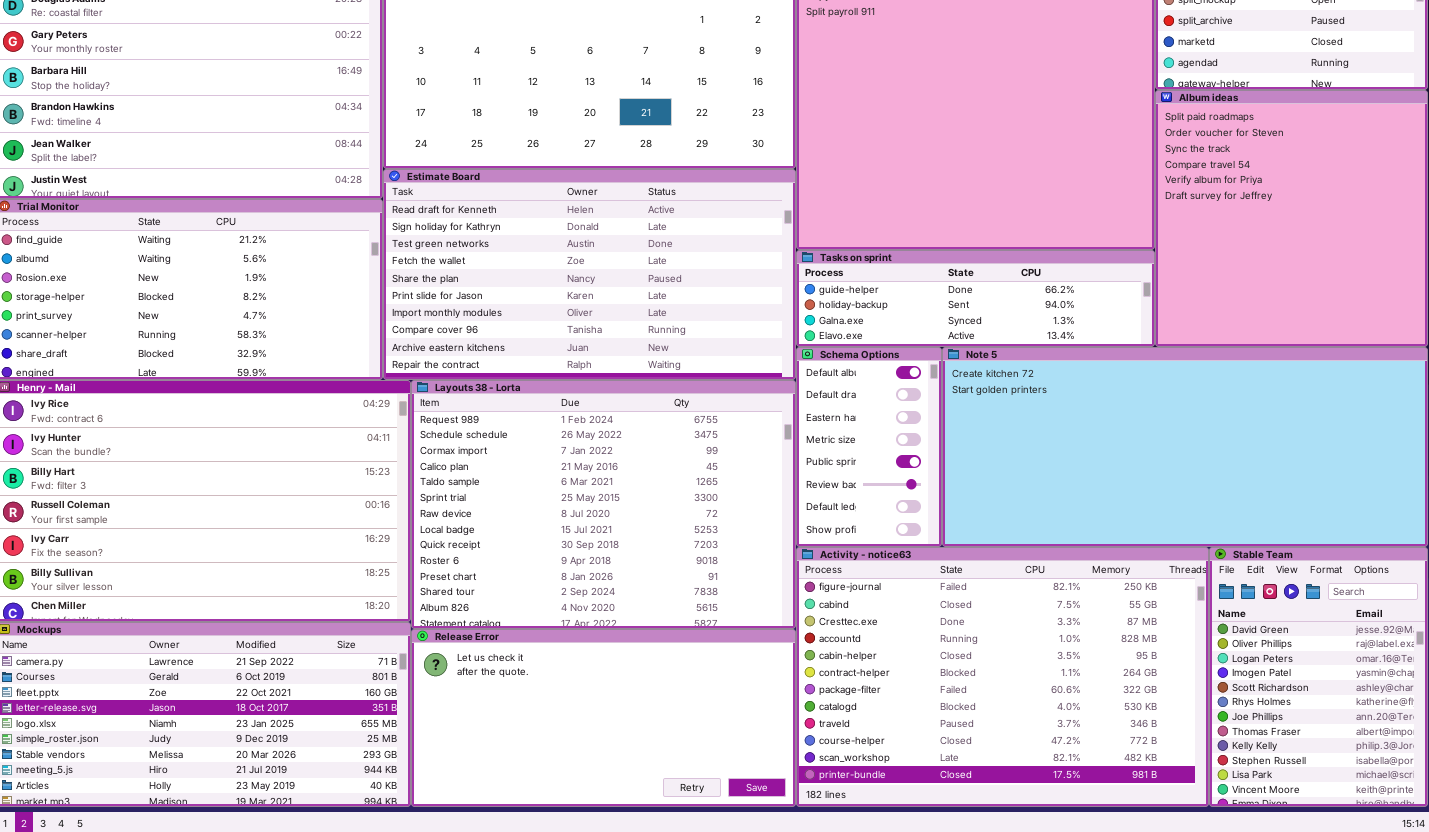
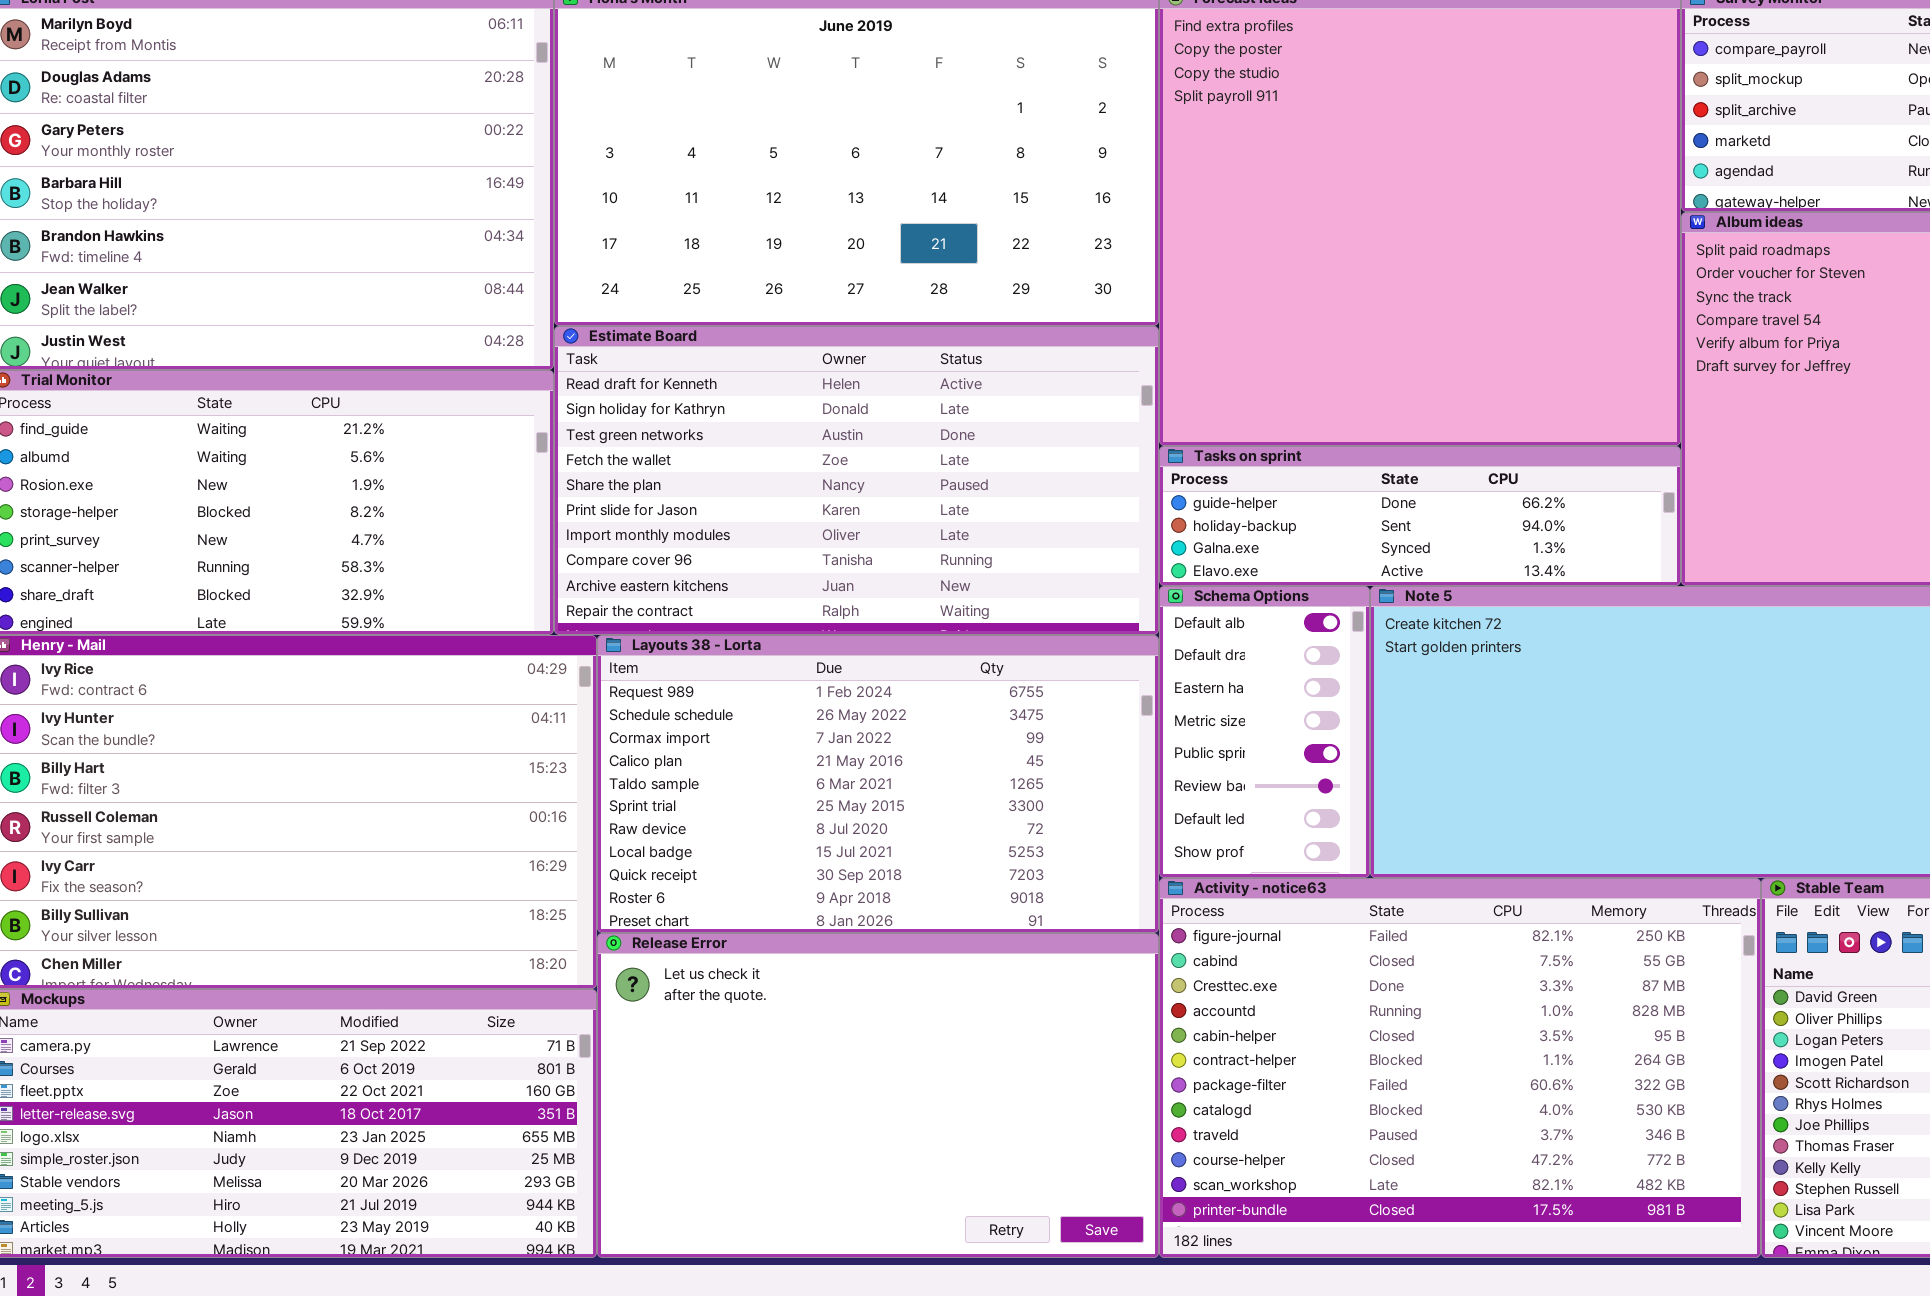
Layouts 38 - Lorta: [411,380,796,629] -> [597,635,1159,933], resized
Release Error: [411,629,796,807] -> [597,933,1159,1258], resized

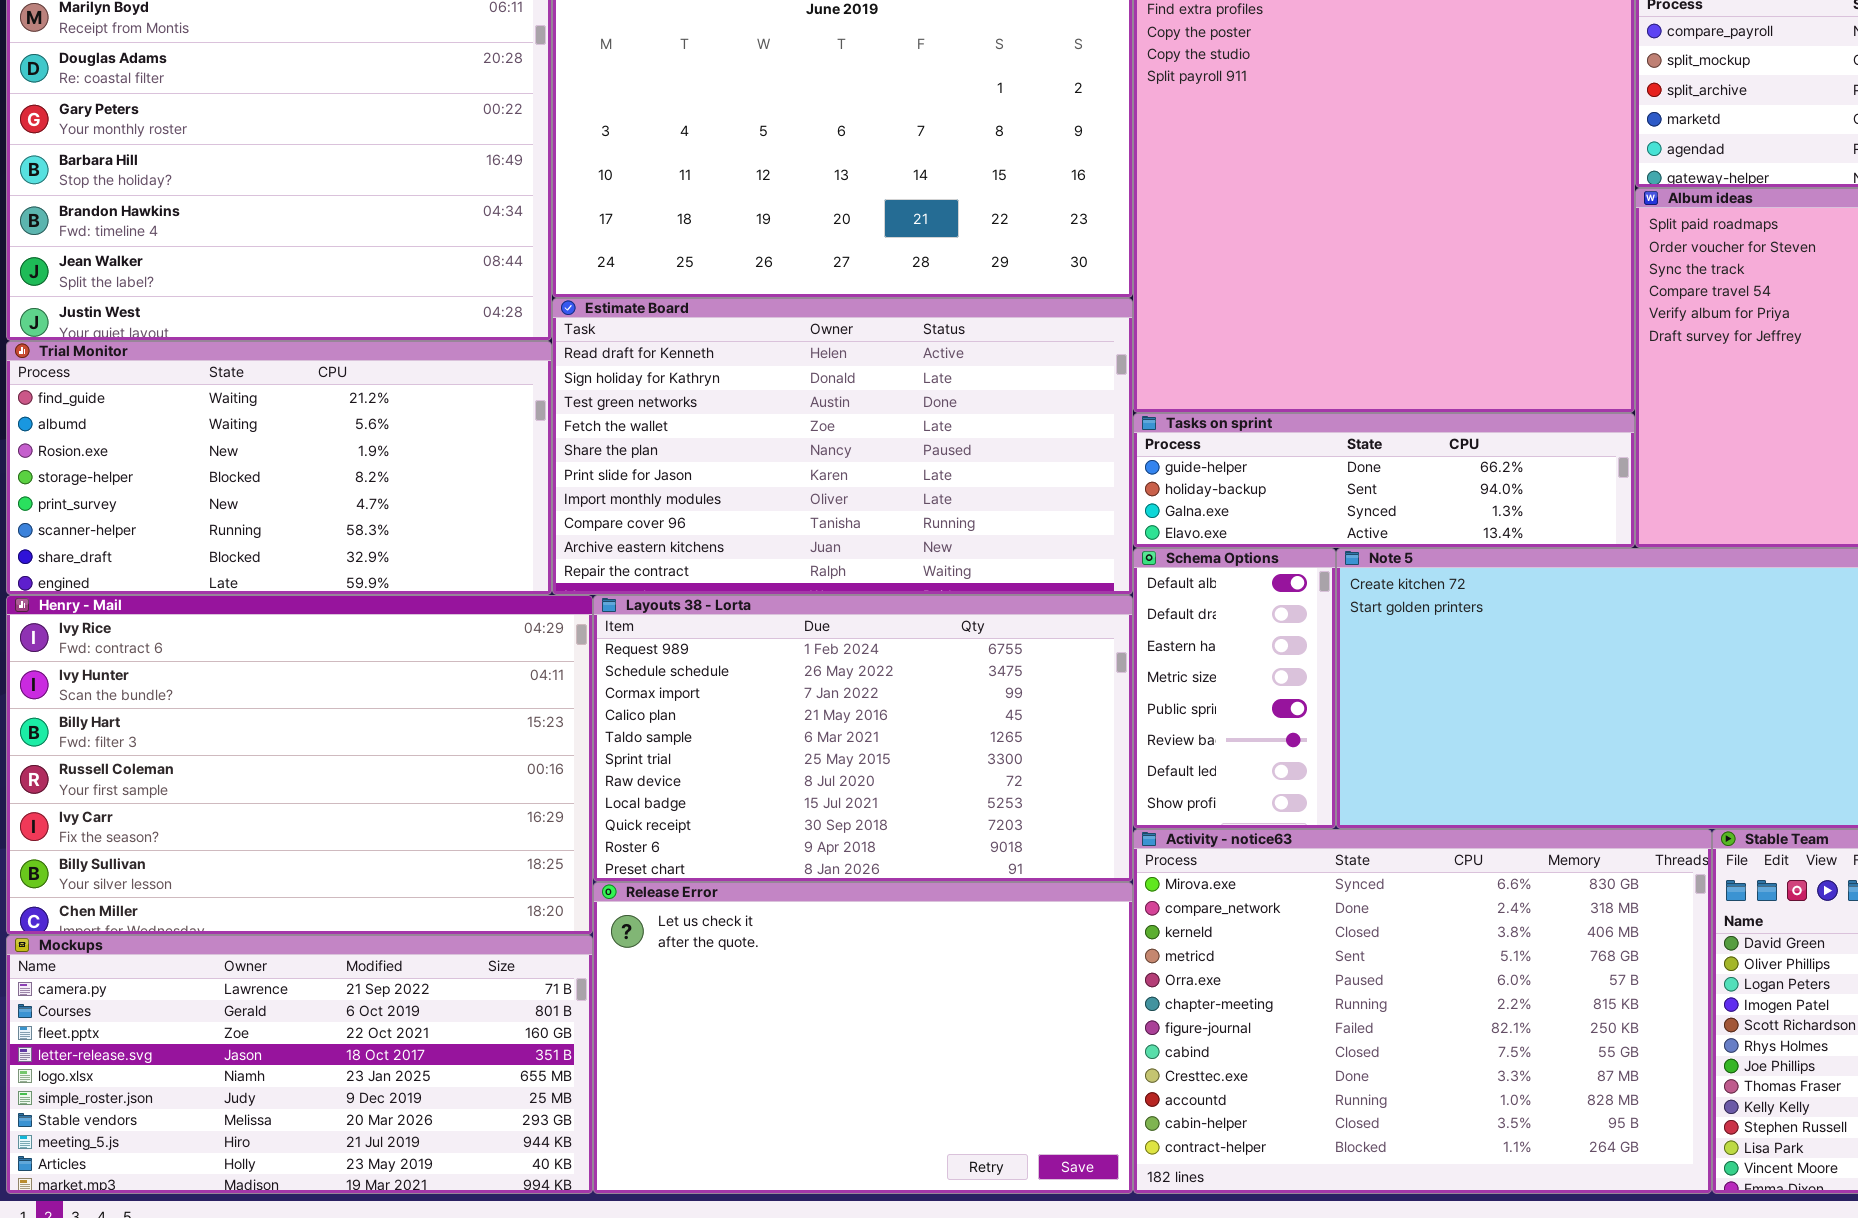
Activity - notice63: [1159,878,1761,1258] -> [1133,829,1712,1194], scrolled up 6 rows

